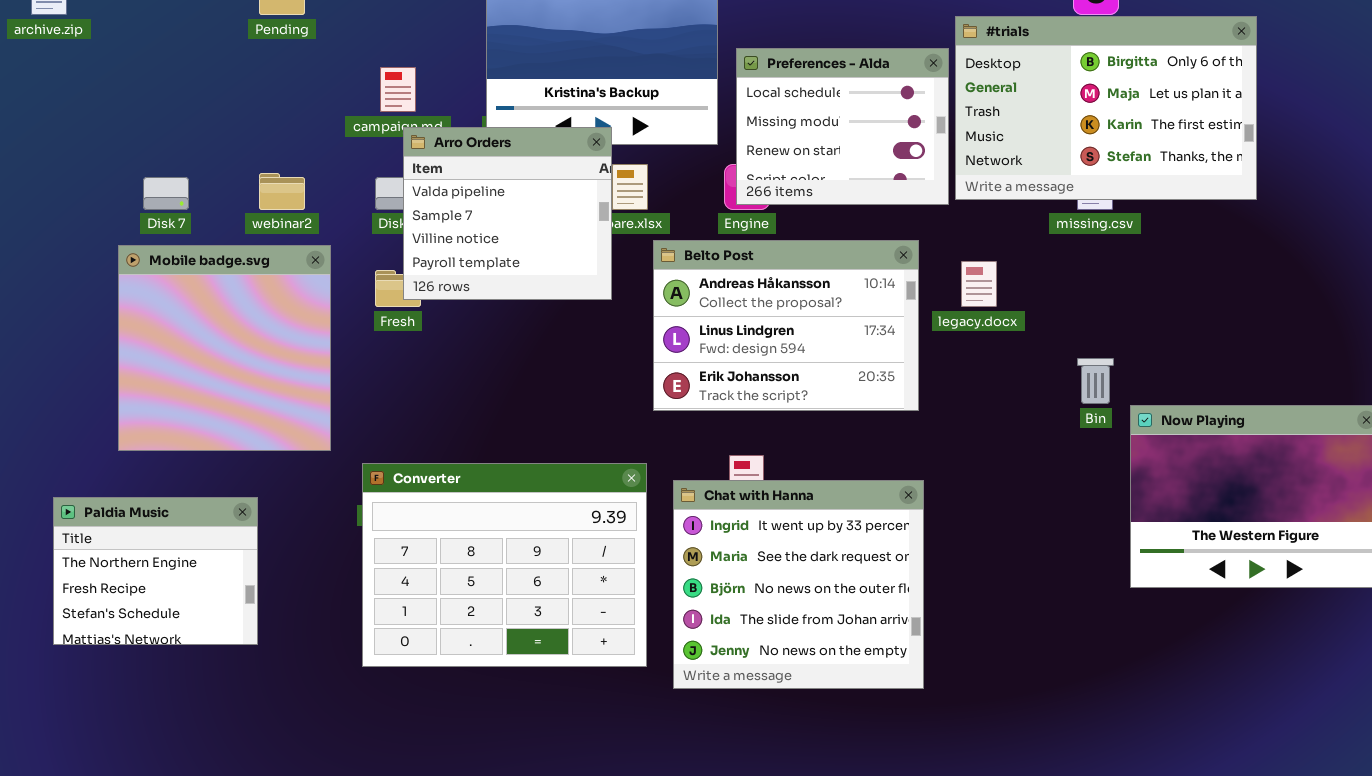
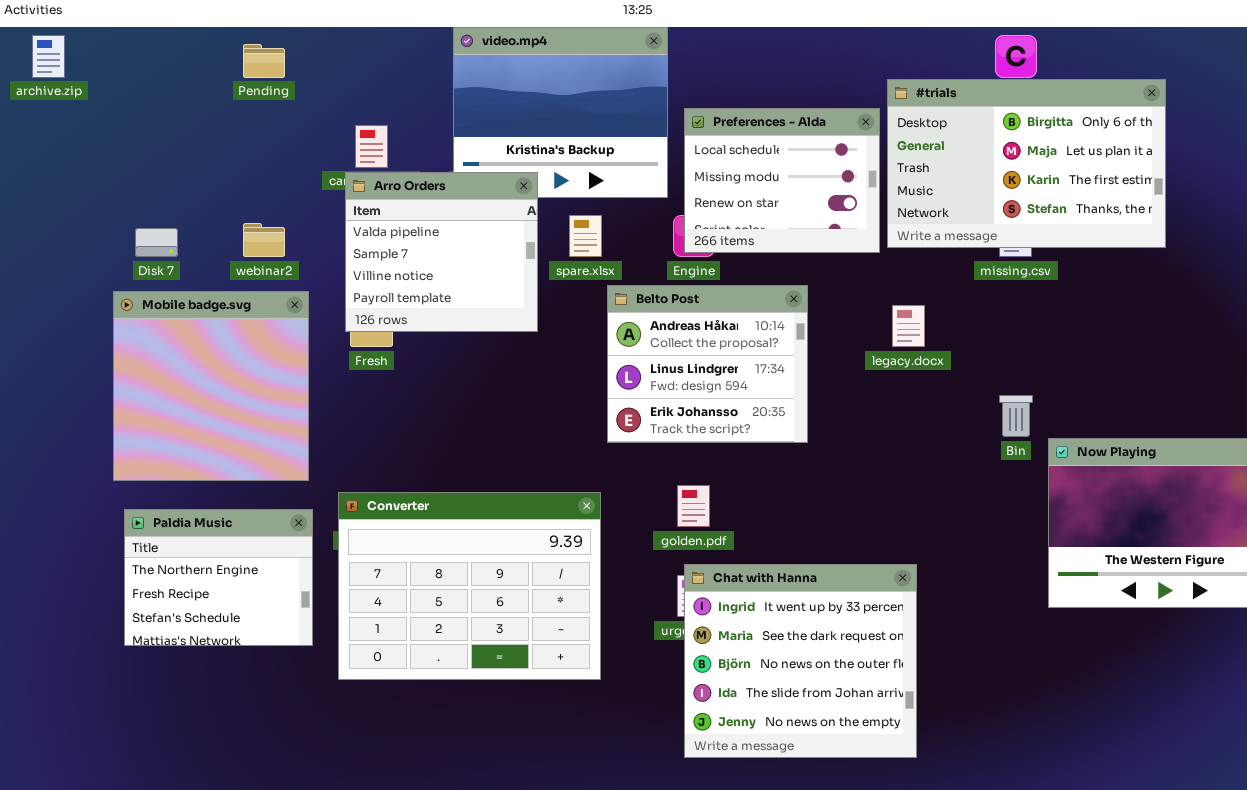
Arro Orders: [403,127,612,300] -> [345,172,538,332], moved
Belto Post: [653,240,919,411] -> [607,285,808,443], resized
Chat with Hanna: [673,480,924,689] -> [684,564,917,758], moved
Paldia Music: [53,497,258,645] -> [124,509,313,646], moved

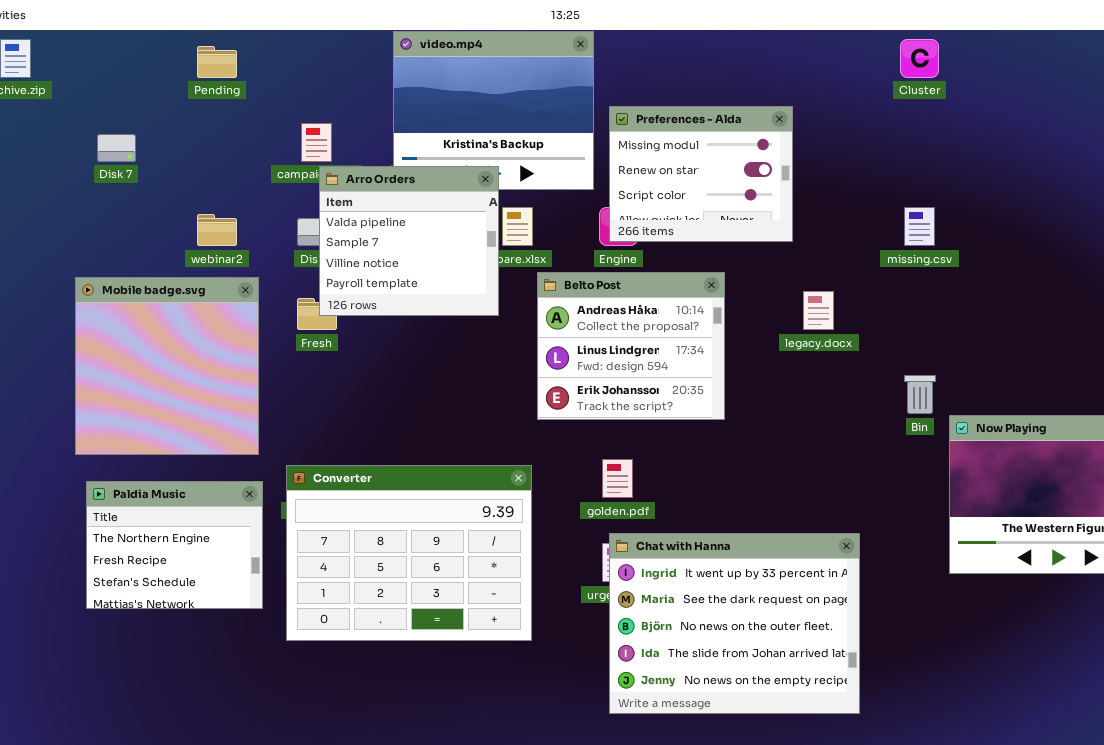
#trials: [887,79,1166,248] -> none, closed
Preferences - Alda: [684,108,880,253] -> [609,106,793,242], scrolled down 1 row
Arro Orders: [345,172,538,332] -> [319,166,499,316], moved
Disk 7: [135,228,178,257] -> [97,134,136,162], moved
Chat with Hanna: [684,564,917,758] -> [609,533,860,714], resized

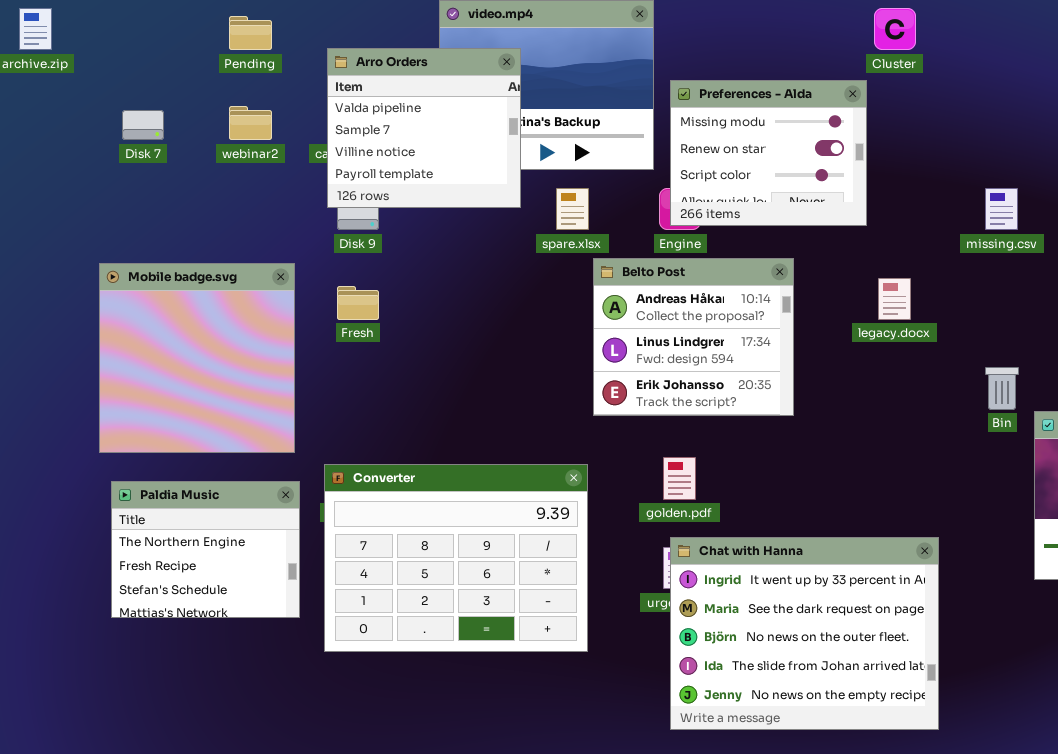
Cluster: [900,39,939,78] -> [874,8,916,50], moved
Arro Orders: [319,166,499,316] -> [327,48,521,208], moved
webinar2: [197,214,237,246] -> [229,106,272,140], moved

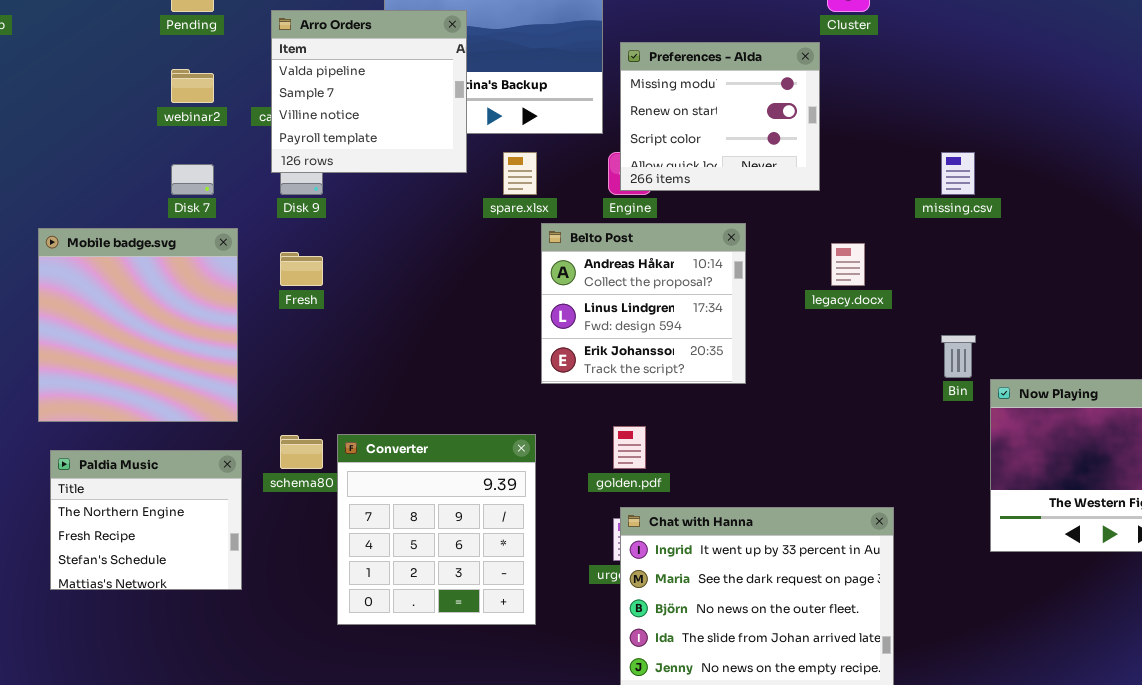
Disk 7: [122,110,164,140] -> [171,164,214,195], moved
Converter: [324,464,588,652] -> [337,434,536,625], resized

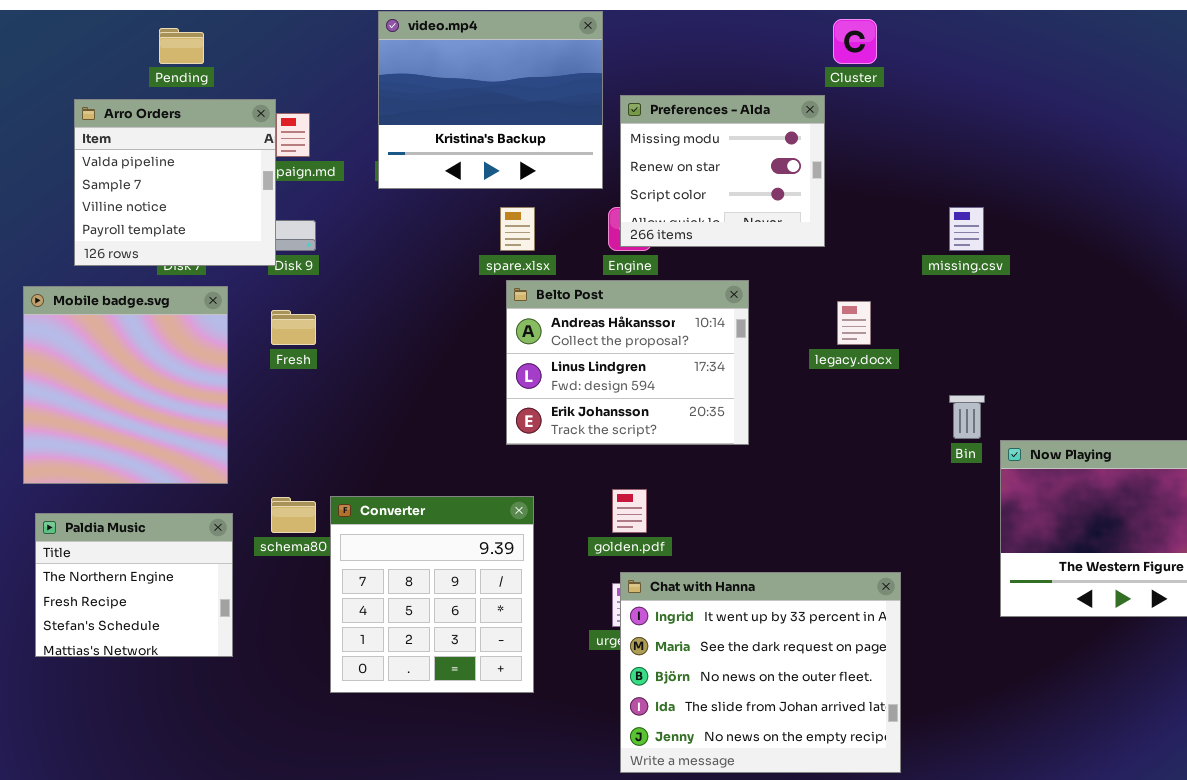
Arro Orders: [271,10,467,173] -> [74,99,276,266], moved
Belto Post: [541,223,746,384] -> [506,280,749,445], resized

